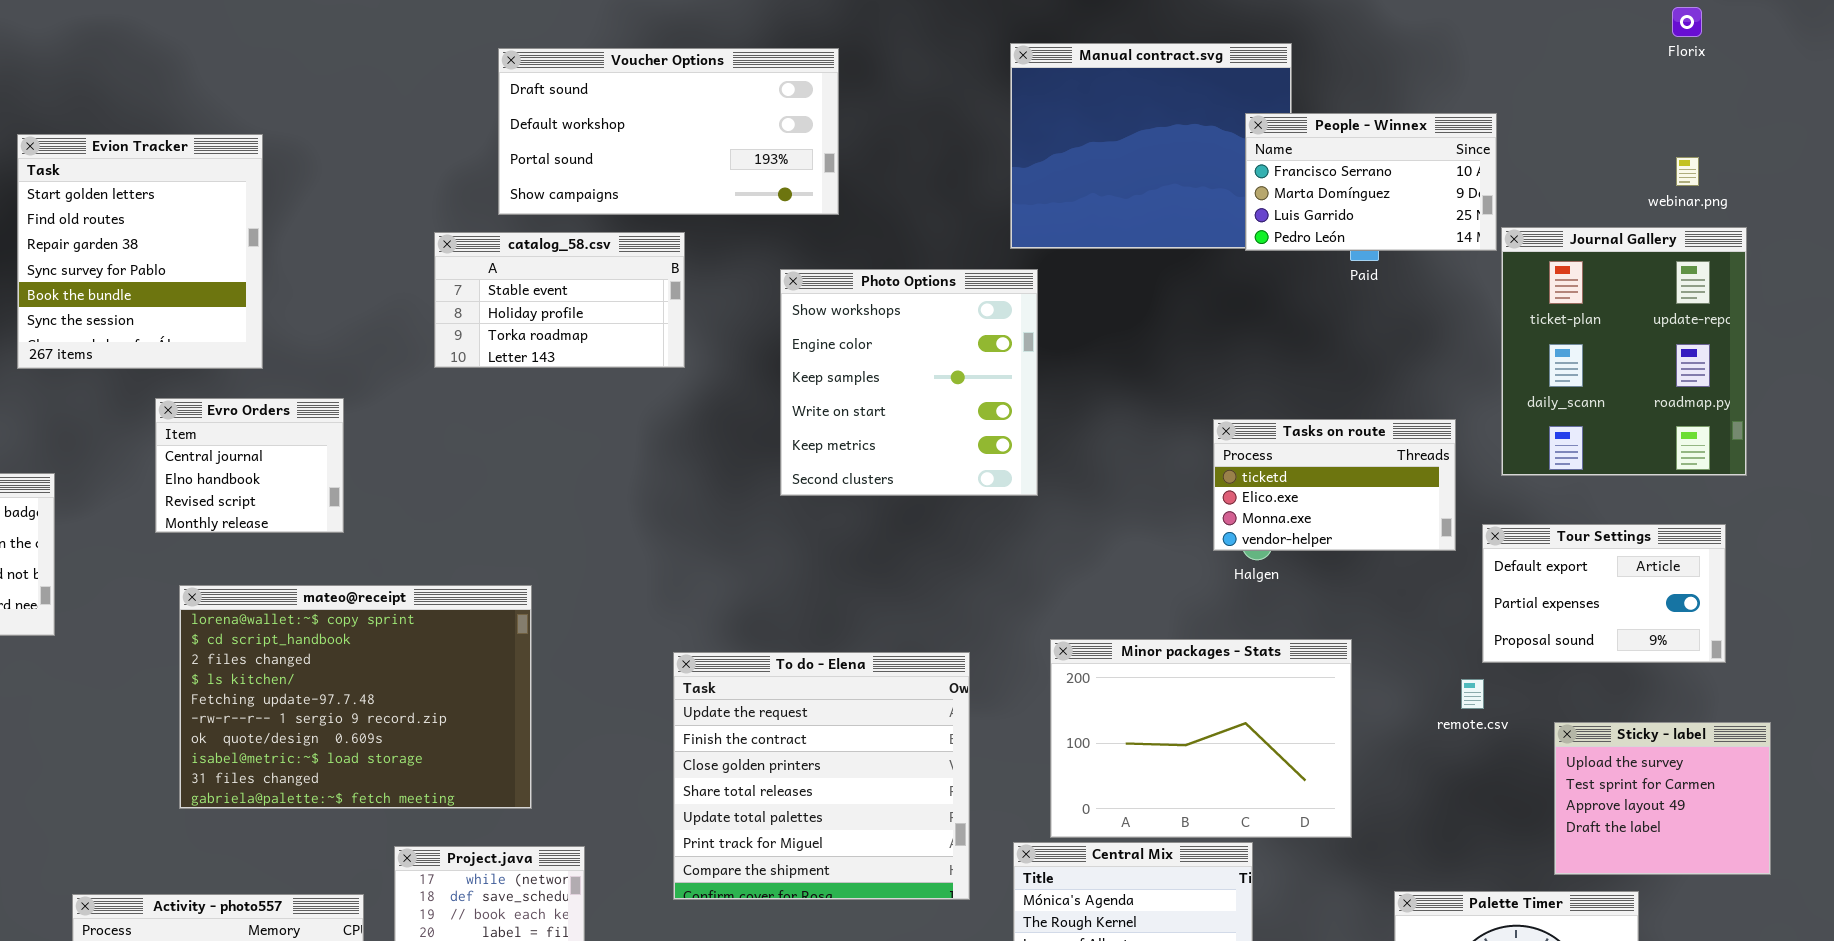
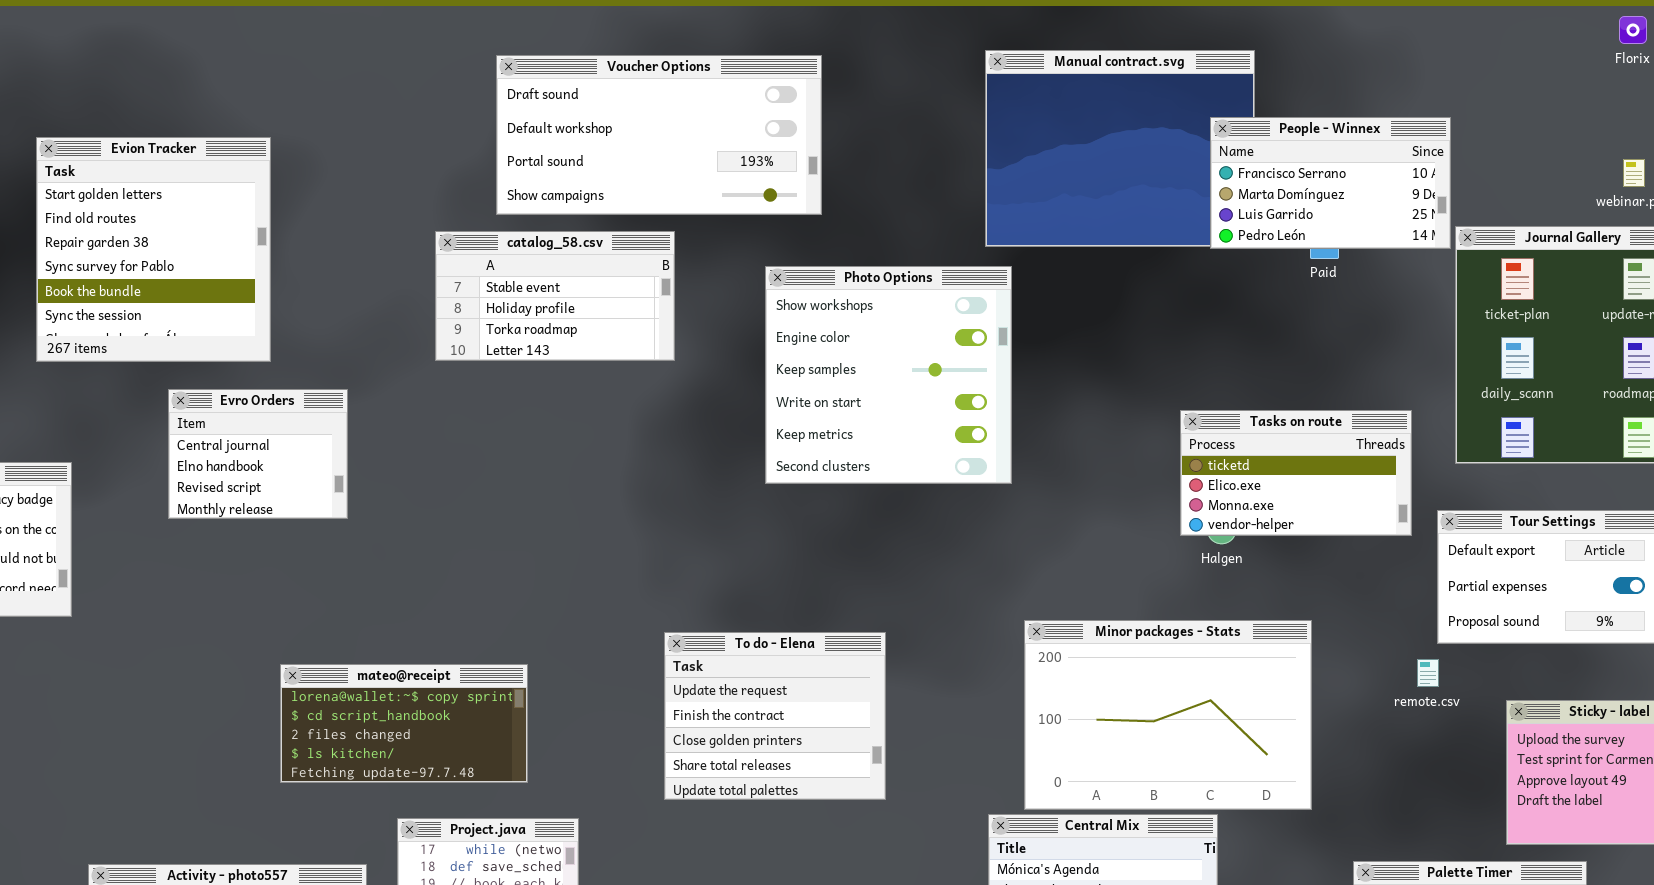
mateo@receipt: [179,585,532,809] -> [280,664,528,783], resized
To do - Elena: [673,652,970,900] -> [664,632,886,800], resized

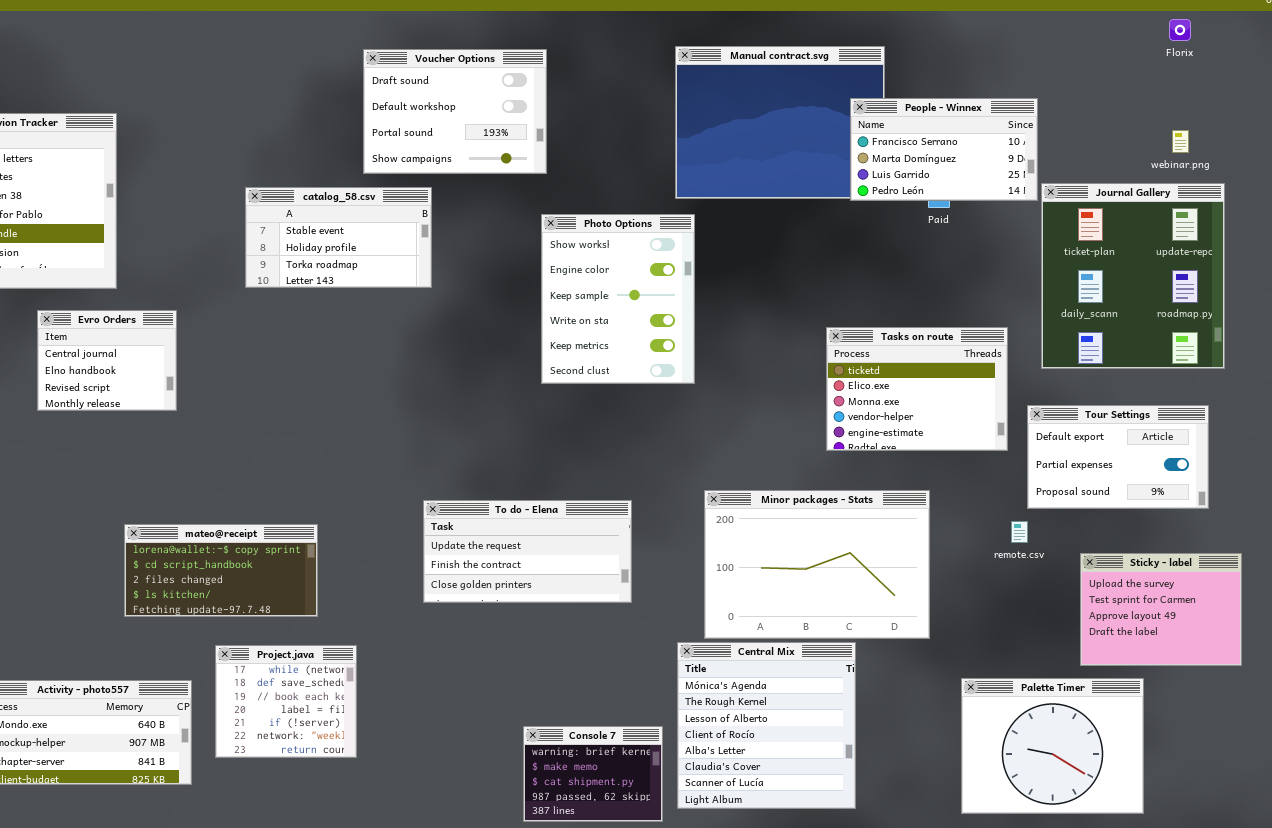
Voucher Options: [496,55,822,215] -> [363,49,547,174], resized
Photo Options: [765,266,1012,484] -> [541,214,695,384], resized
Tasks on route: [1180,410,1412,536] -> [826,327,1008,451], resized
To do - Elena: [664,632,886,800] -> [423,500,632,603], resized

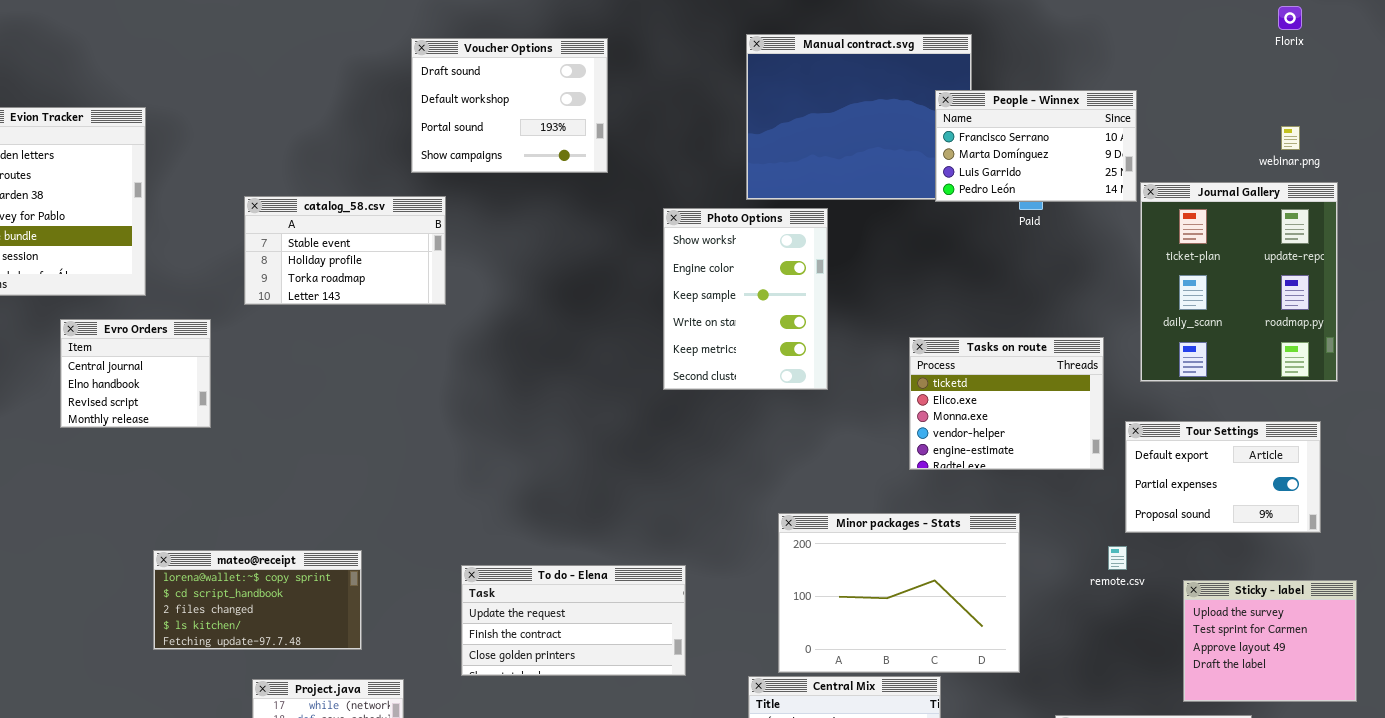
catalog_58.csv: [245,187,432,288] -> [244,196,446,305], moved
Photo Options: [541,214,695,384] -> [663,208,828,390], moved
To do - Elena: [423,500,632,603] -> [461,565,686,676], moved

